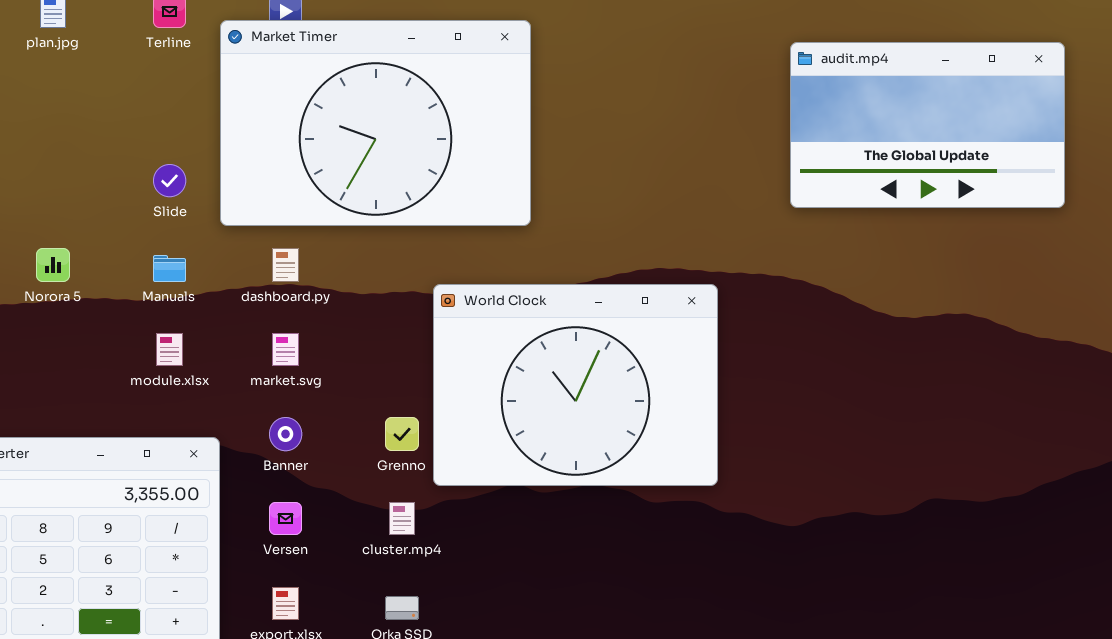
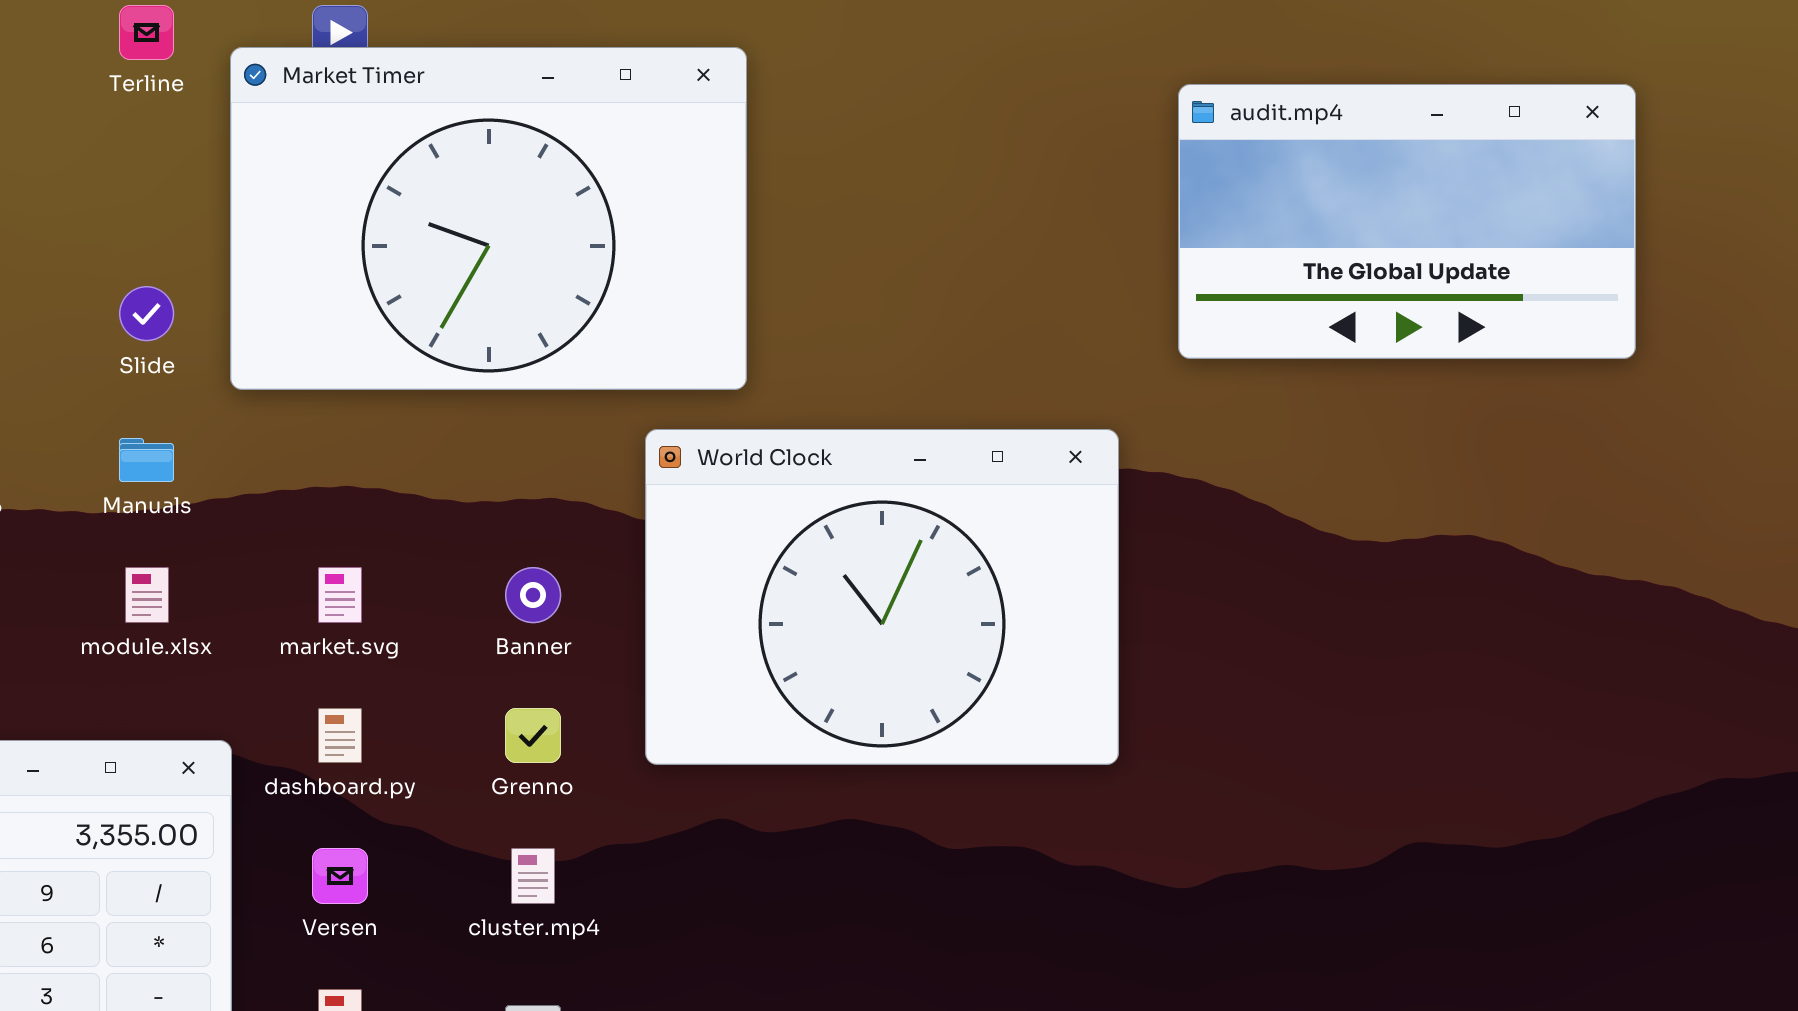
dashboard.py: [272,248,299,282] -> [318,708,362,763], moved
World Clock: [433,284,718,486] -> [645,429,1119,765], moved
Banner: [269,417,302,451] -> [505,567,561,623], moved

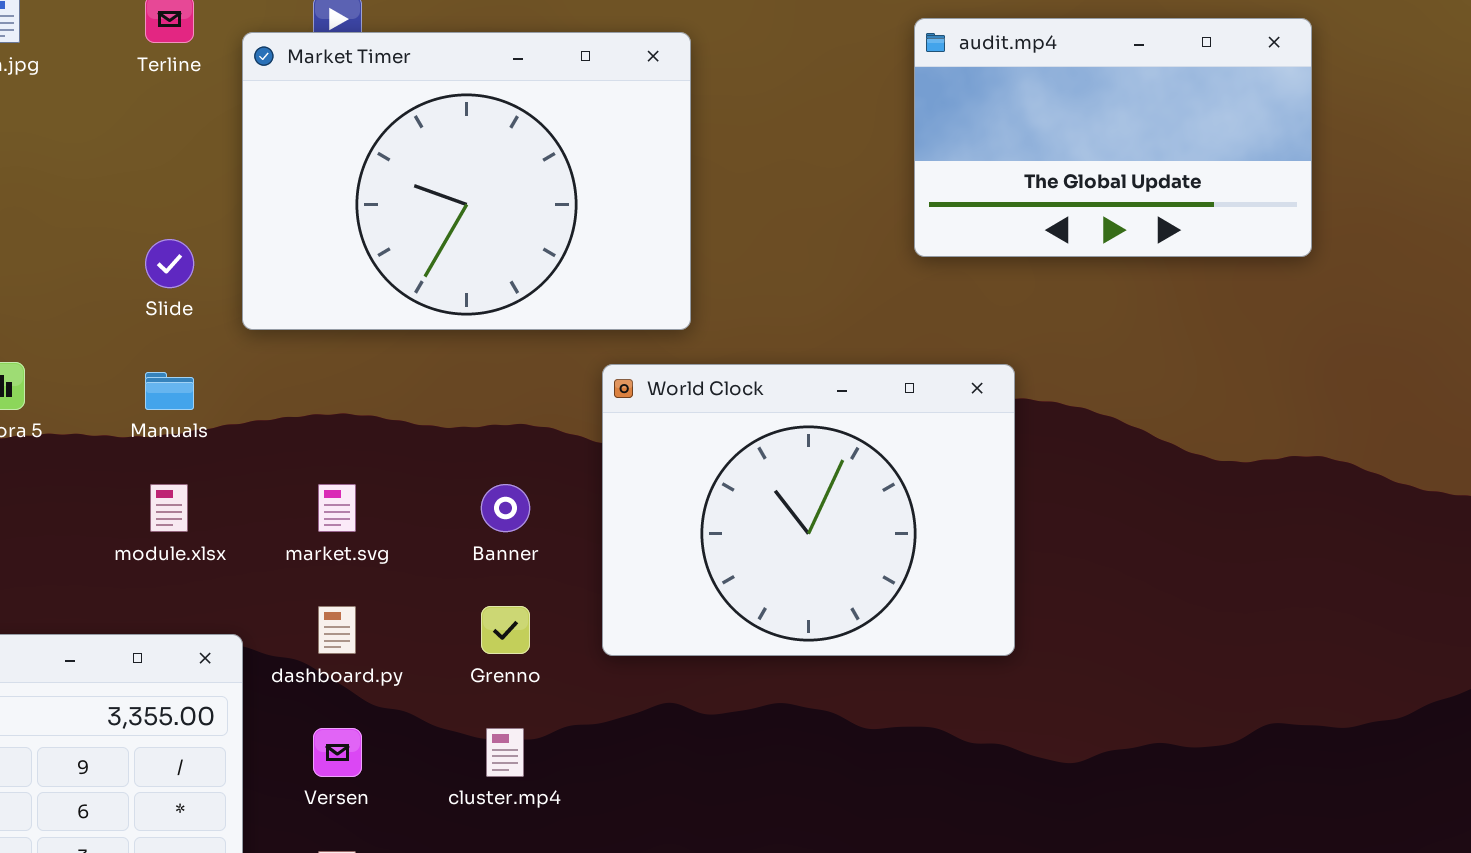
audit.mp4: [1178,84,1636,359] -> [914,18,1312,257], moved

